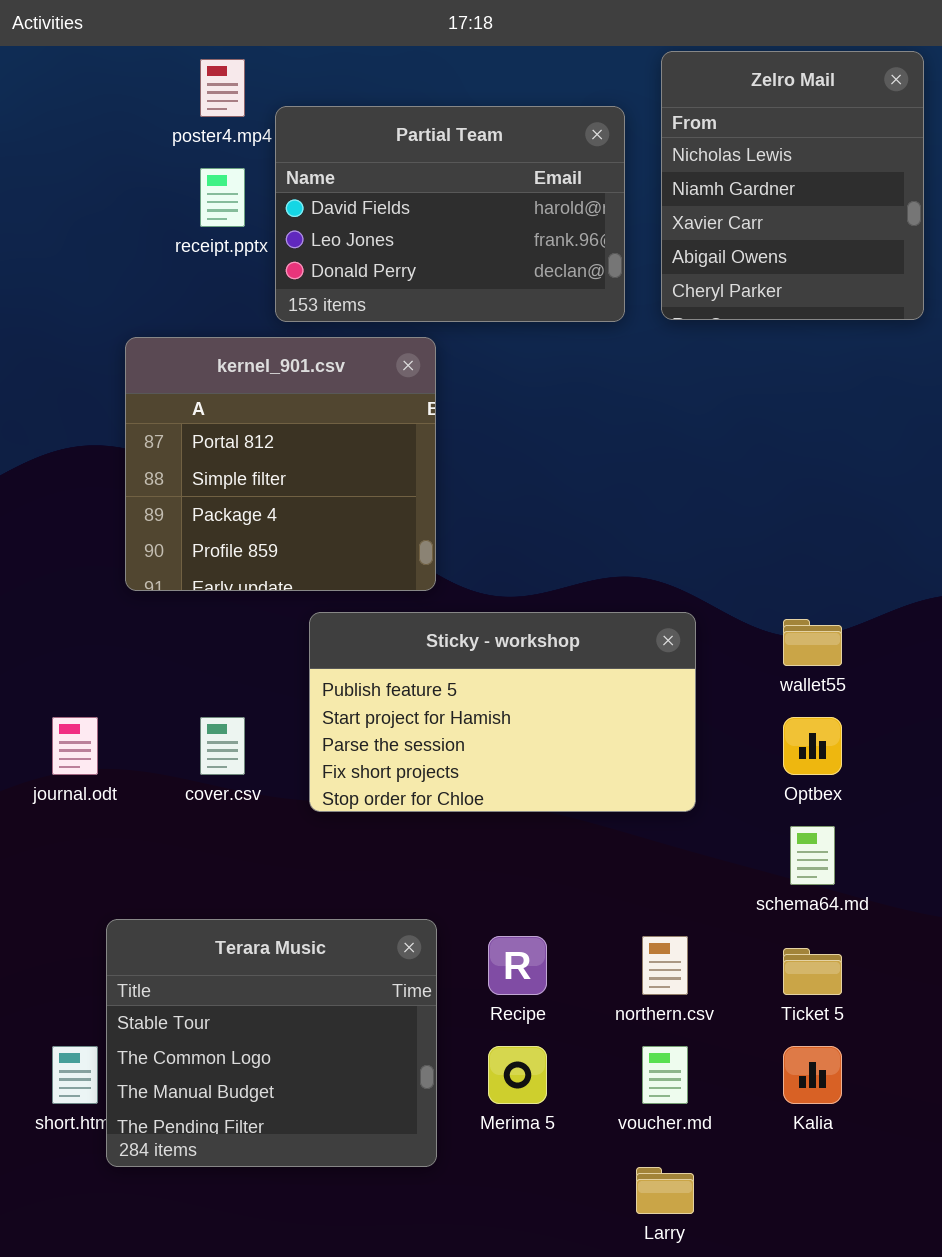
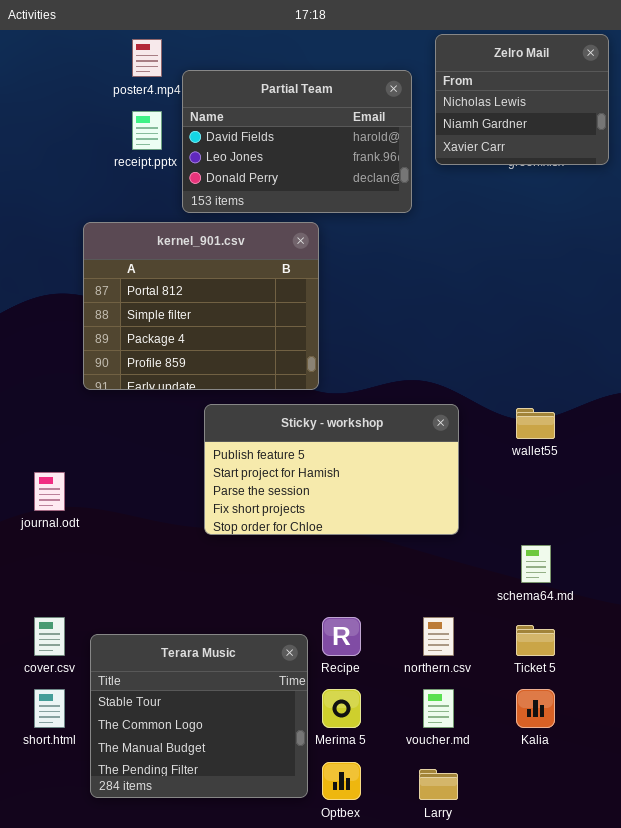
Zelro Mail: [661,51,924,320] -> [435,34,609,165], resized
kernel_901.csv: [125,337,436,591] -> [83,222,319,390], resized
cover.csv: [200,717,245,775] -> [34,617,65,656], moved
Optbex: [783,717,842,775] -> [322,762,361,800], moved
Terara Music: [106,919,437,1167] -> [90,634,308,798], moved

